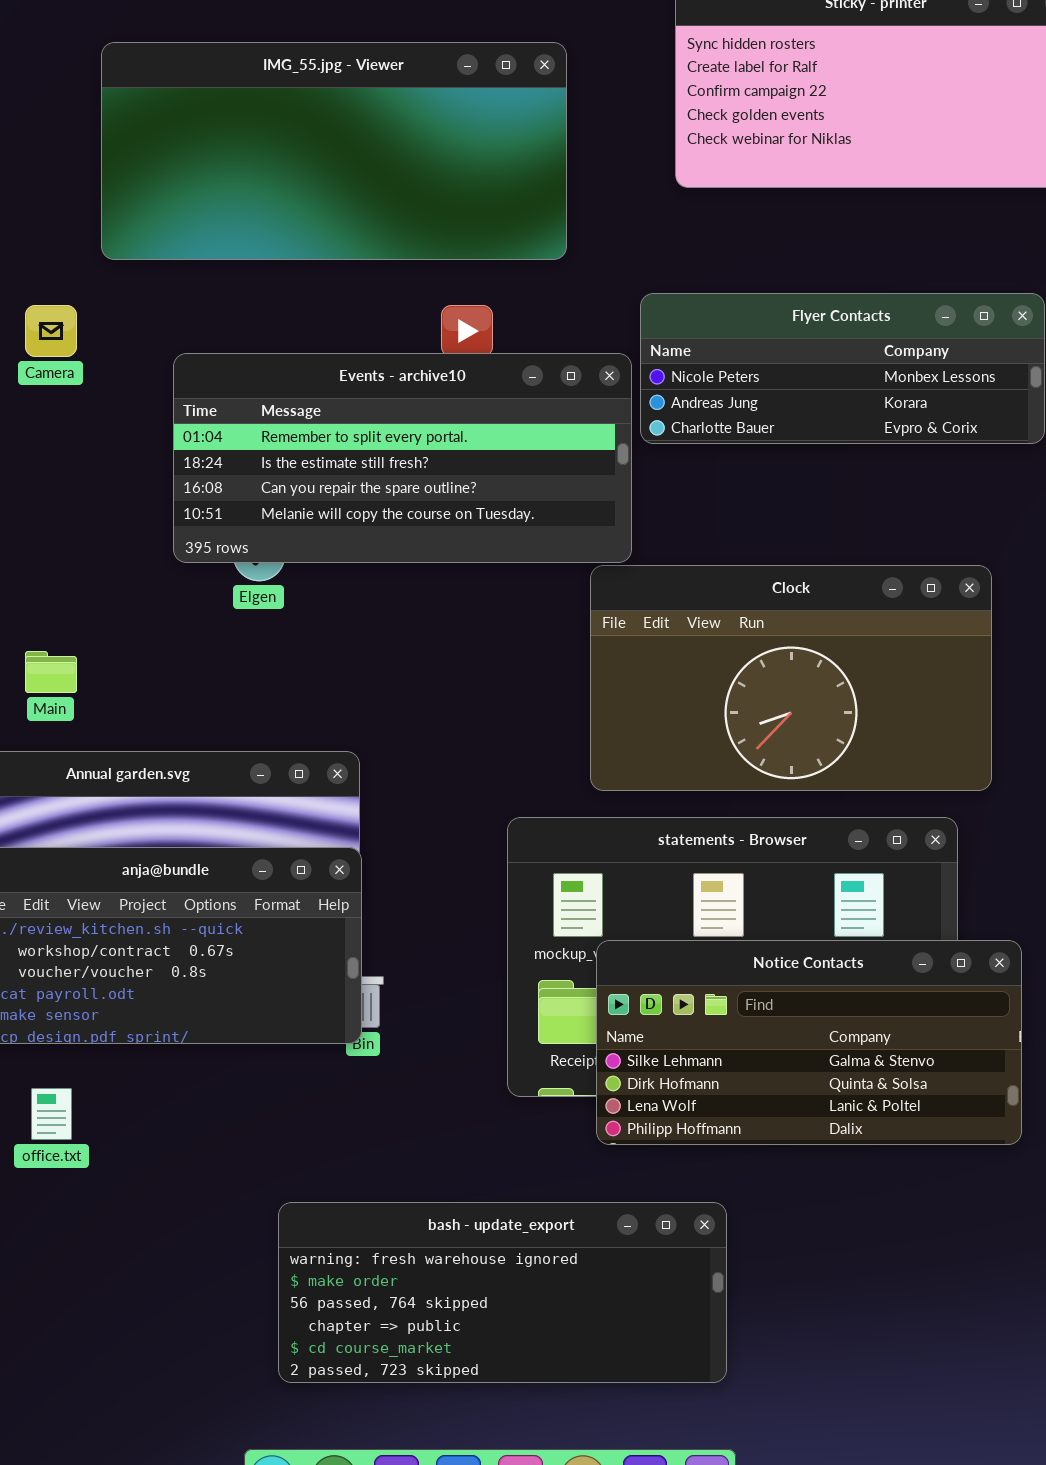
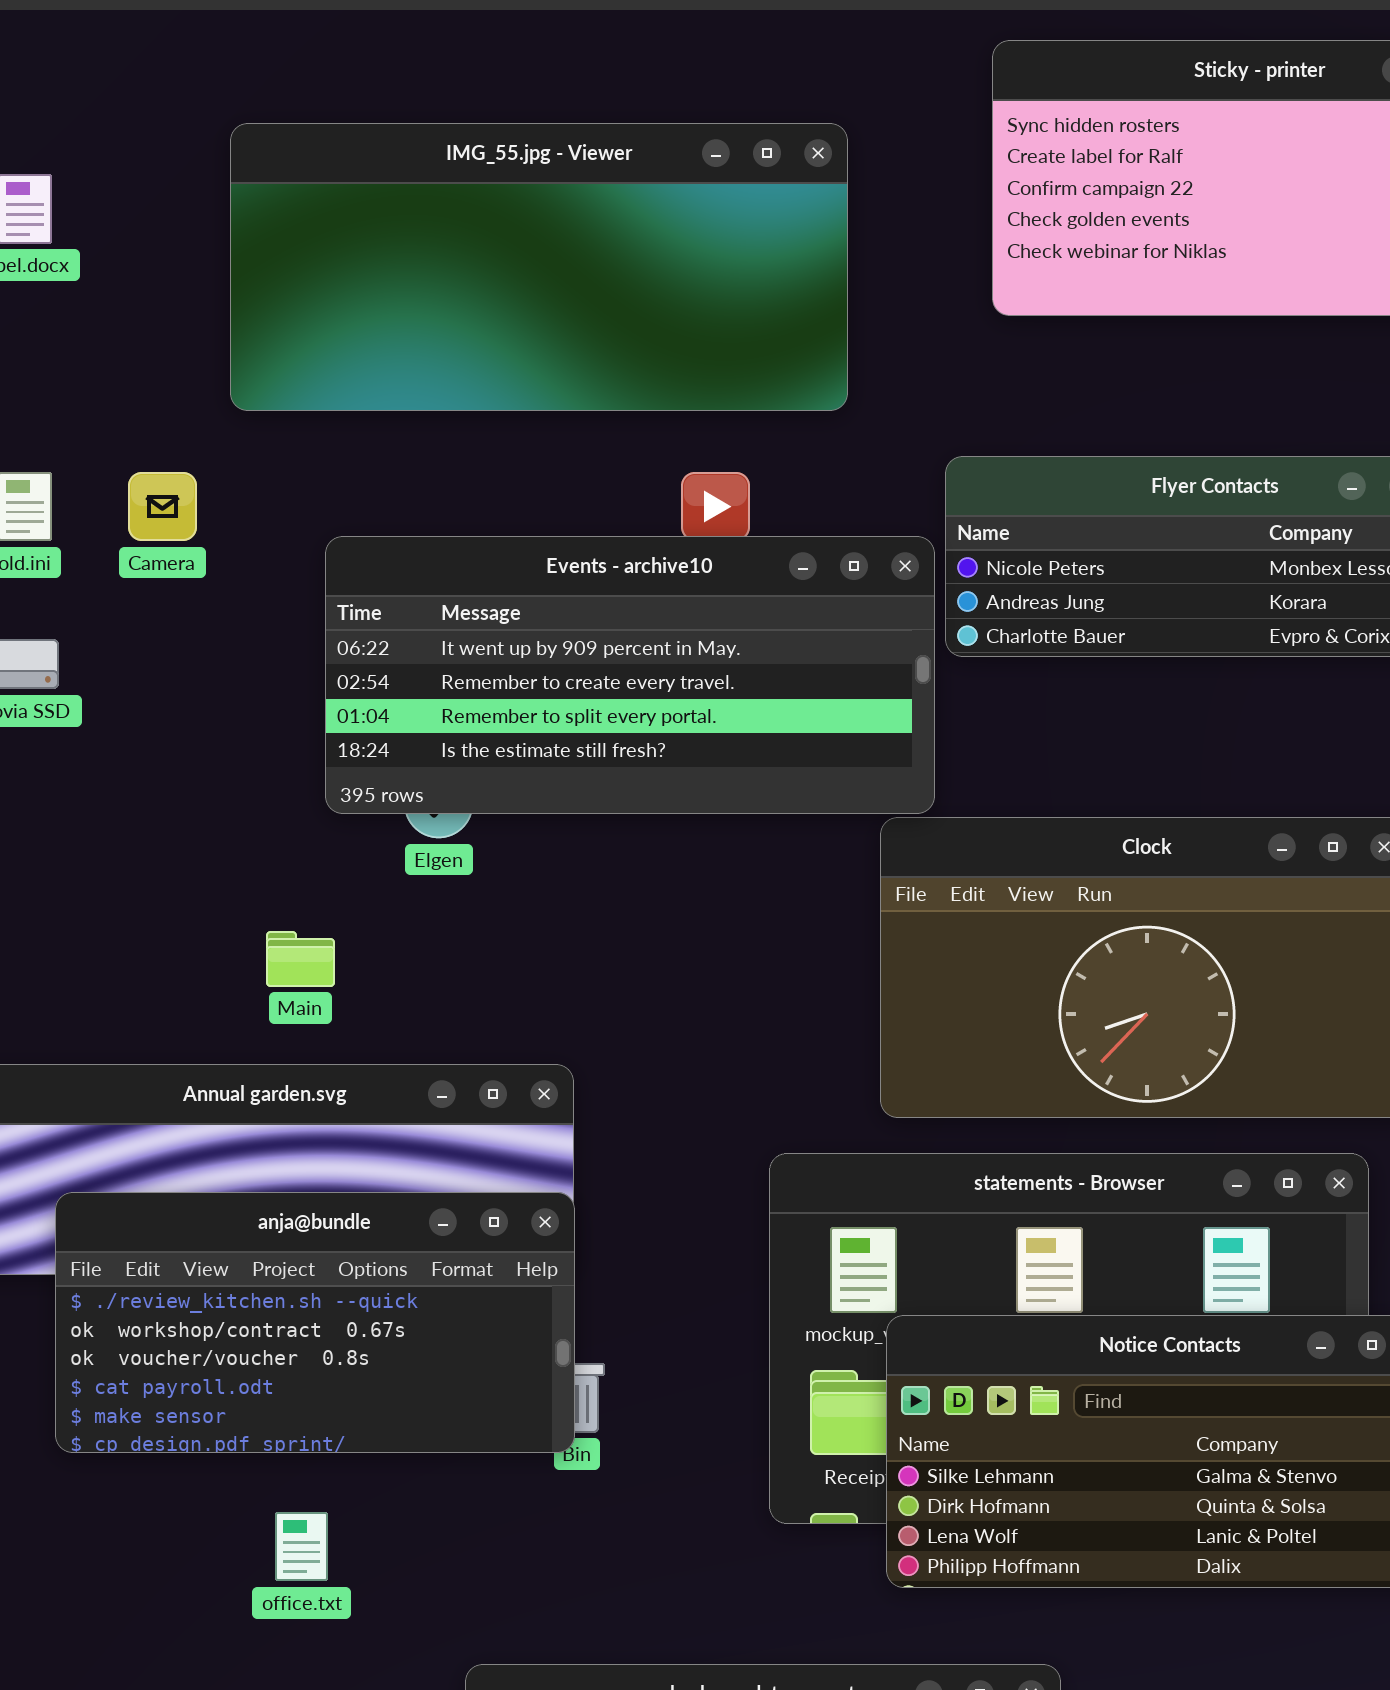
Events - archive10: [173,353,632,563] -> [325,536,935,814], scrolled up 2 rows
Main: [25,651,77,693] -> [266,931,335,987], moved
office.txt: [31,1088,72,1140] -> [275,1512,328,1581], moved

